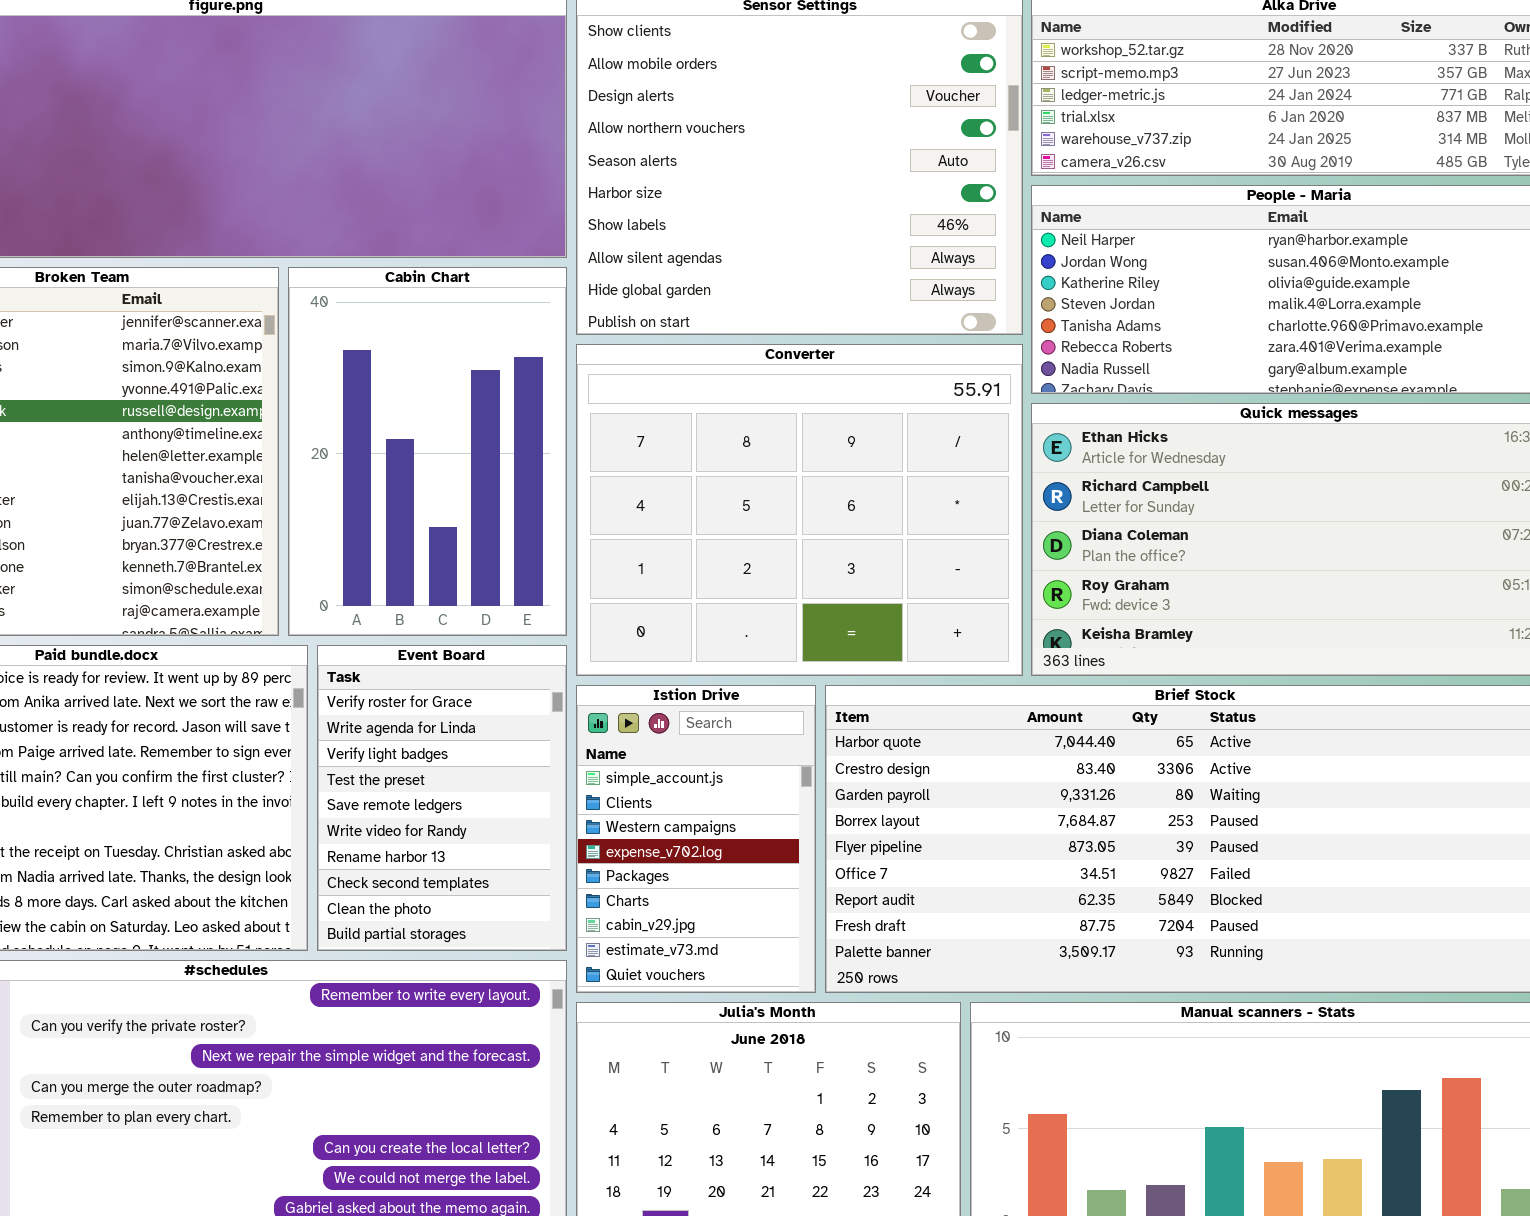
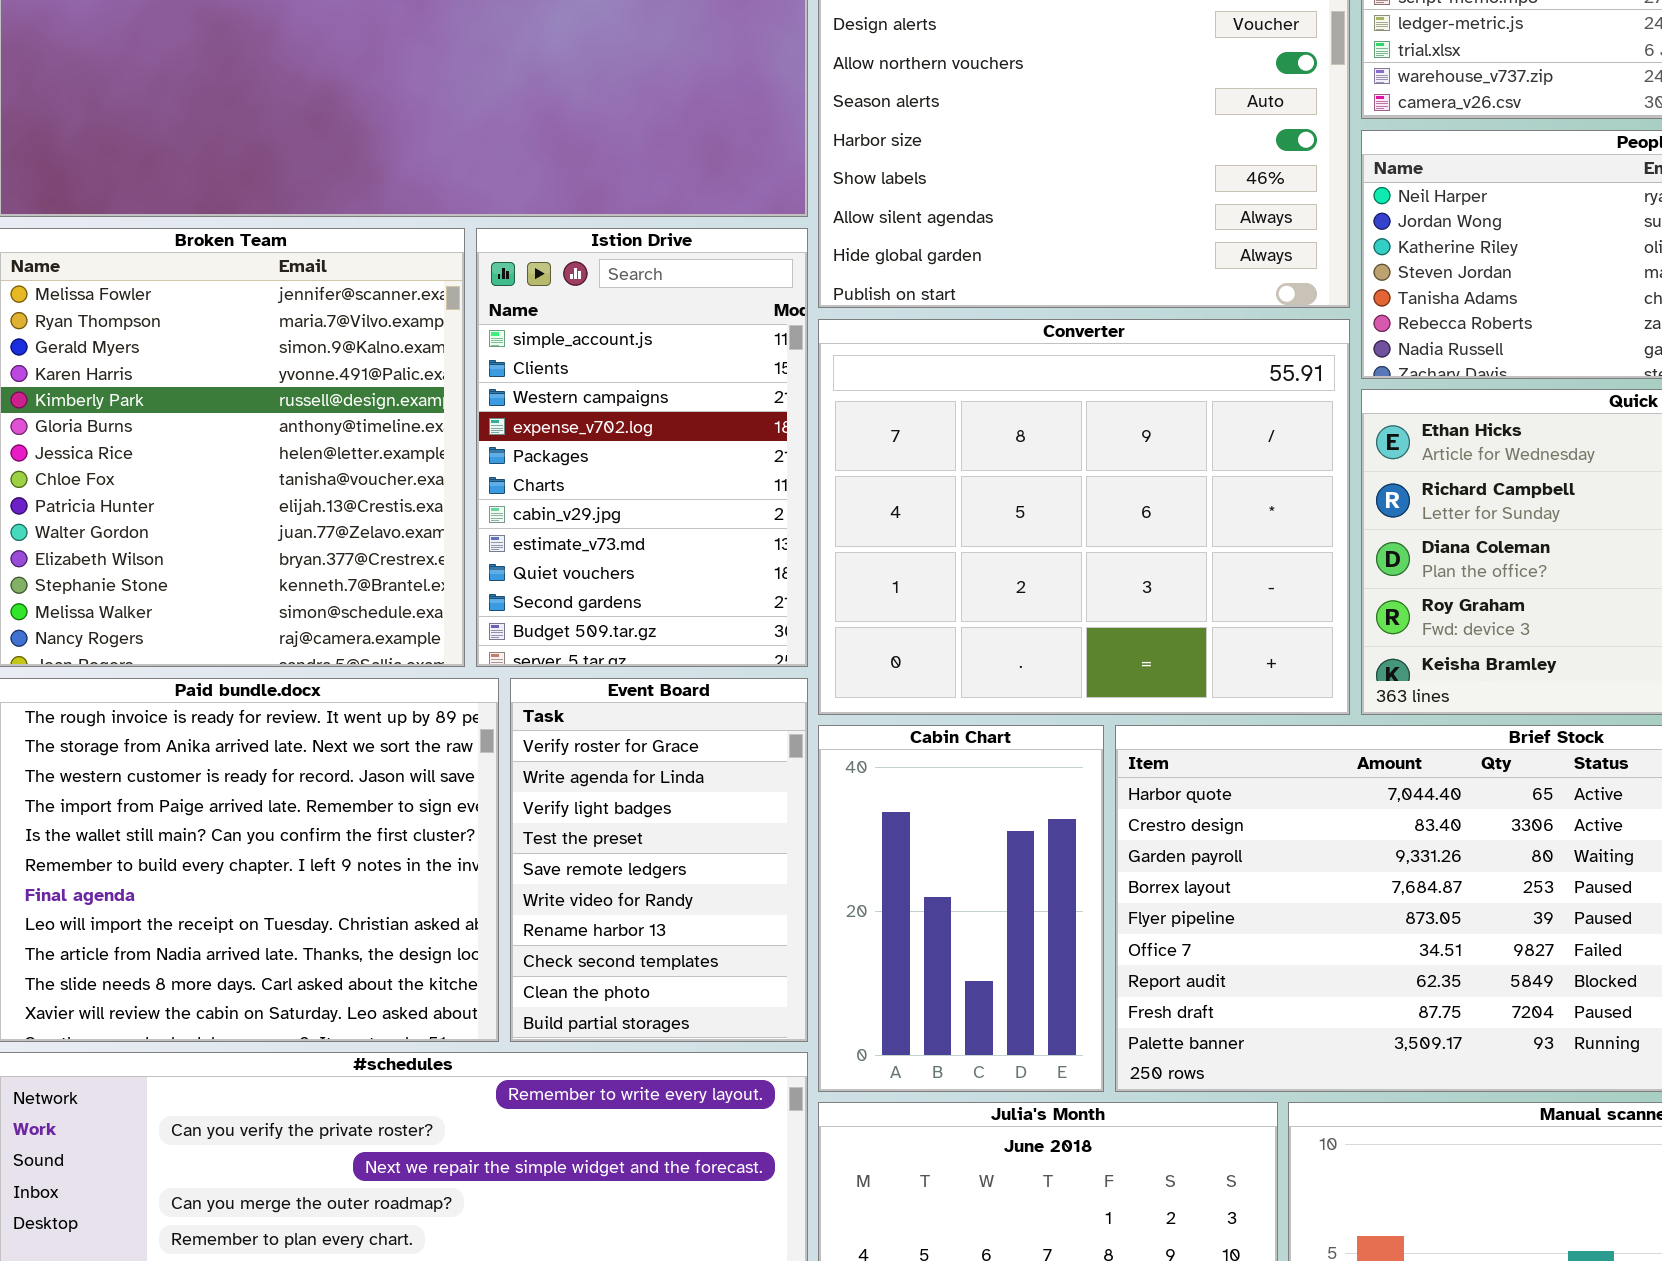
Cabin Chart: [288,267,567,636] -> [818,725,1104,1092], moved, resized
Istion Drive: [576,685,816,993] -> [476,228,808,667], moved, resized

